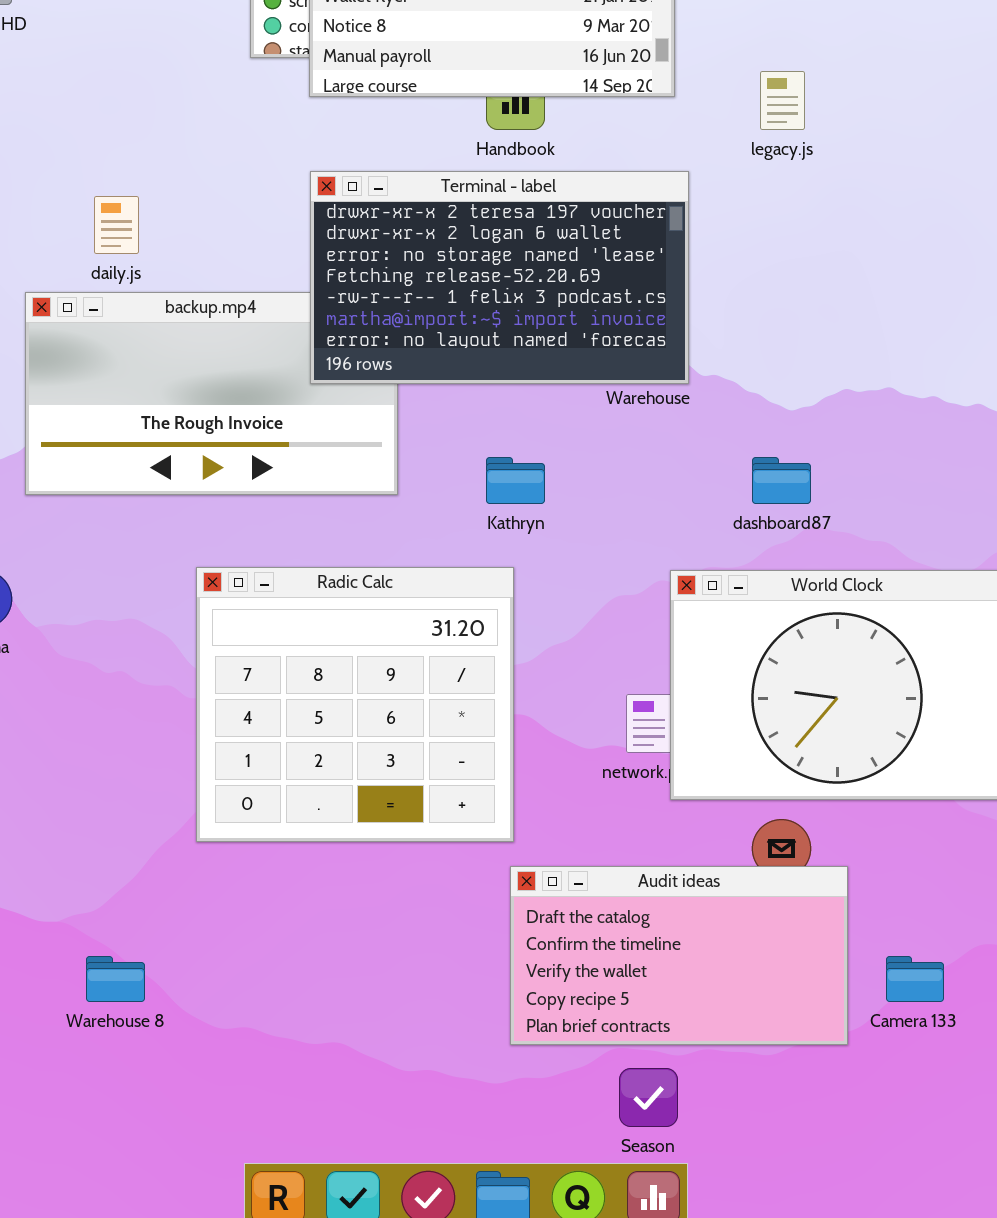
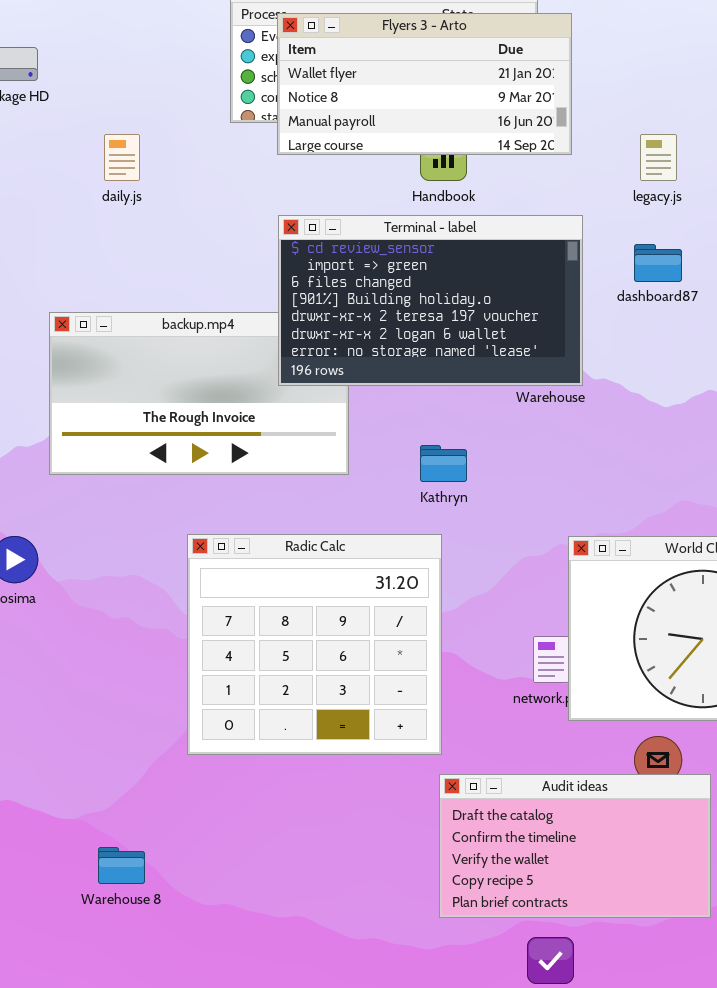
Terminal - label: [310,171,689,384] -> [278,215,583,386], scrolled up 4 rows
daily.js: [94,196,139,254] -> [104,134,140,181], moved
dashboard87: [752,457,811,504] -> [634,244,682,282], moved

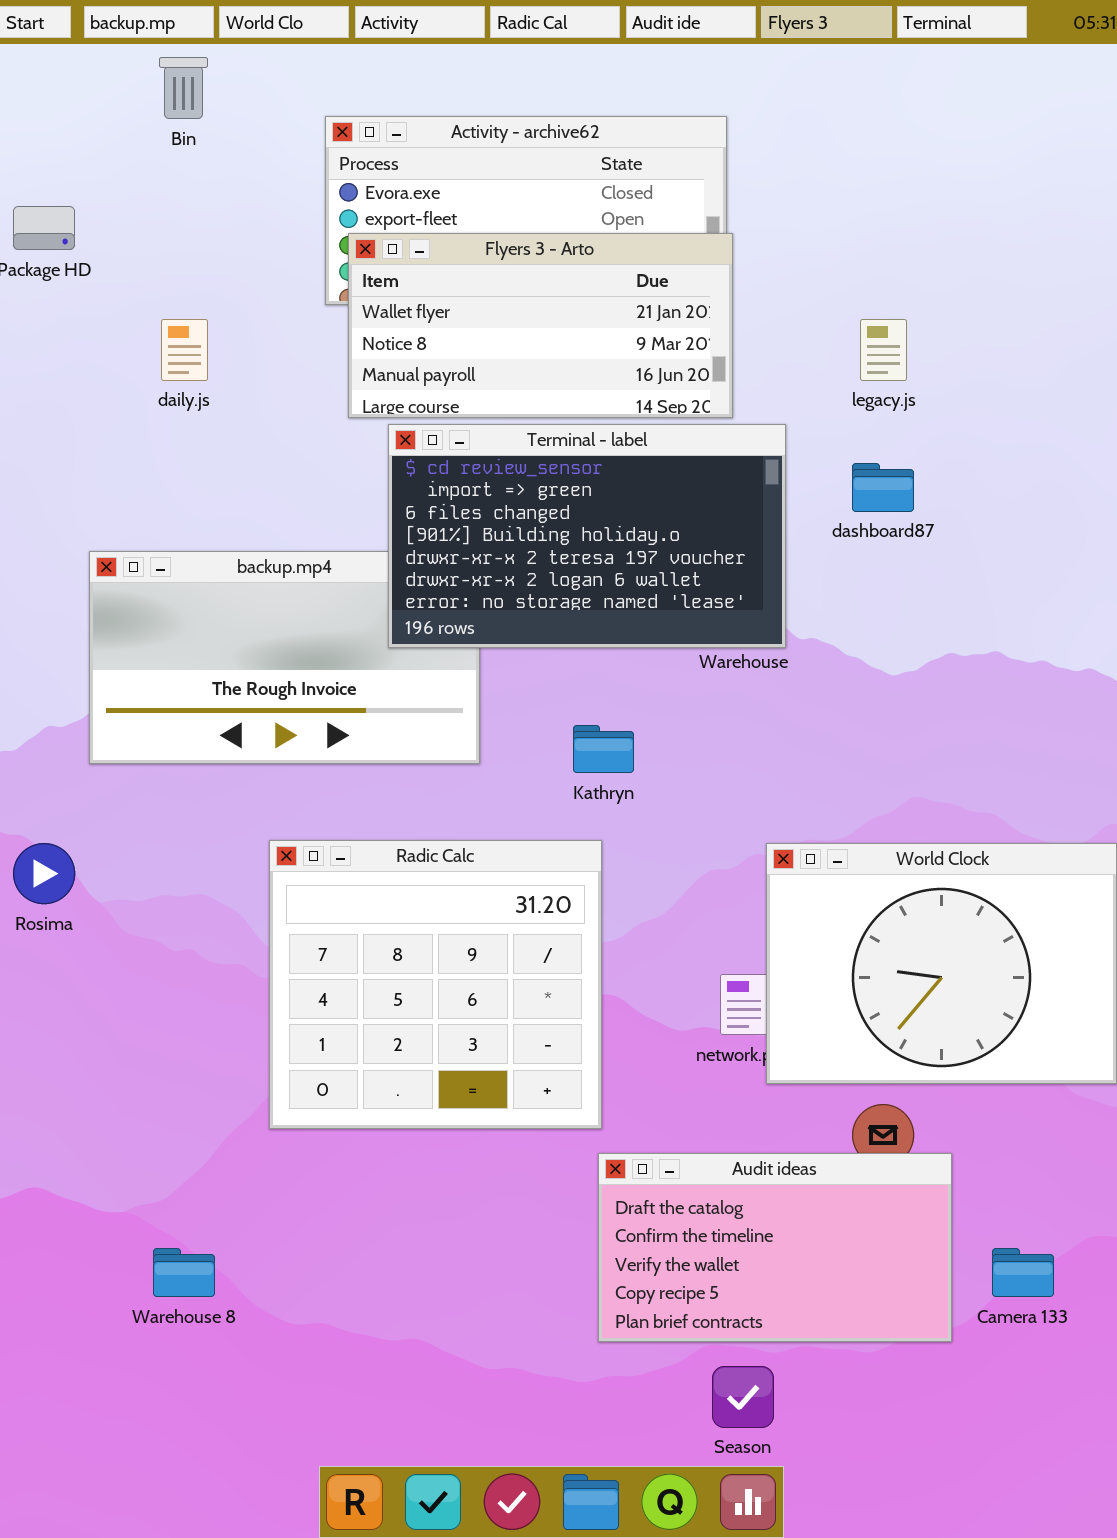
Flyers 3 - Arto: [277,13,572,155] -> [348,233,733,418], moved

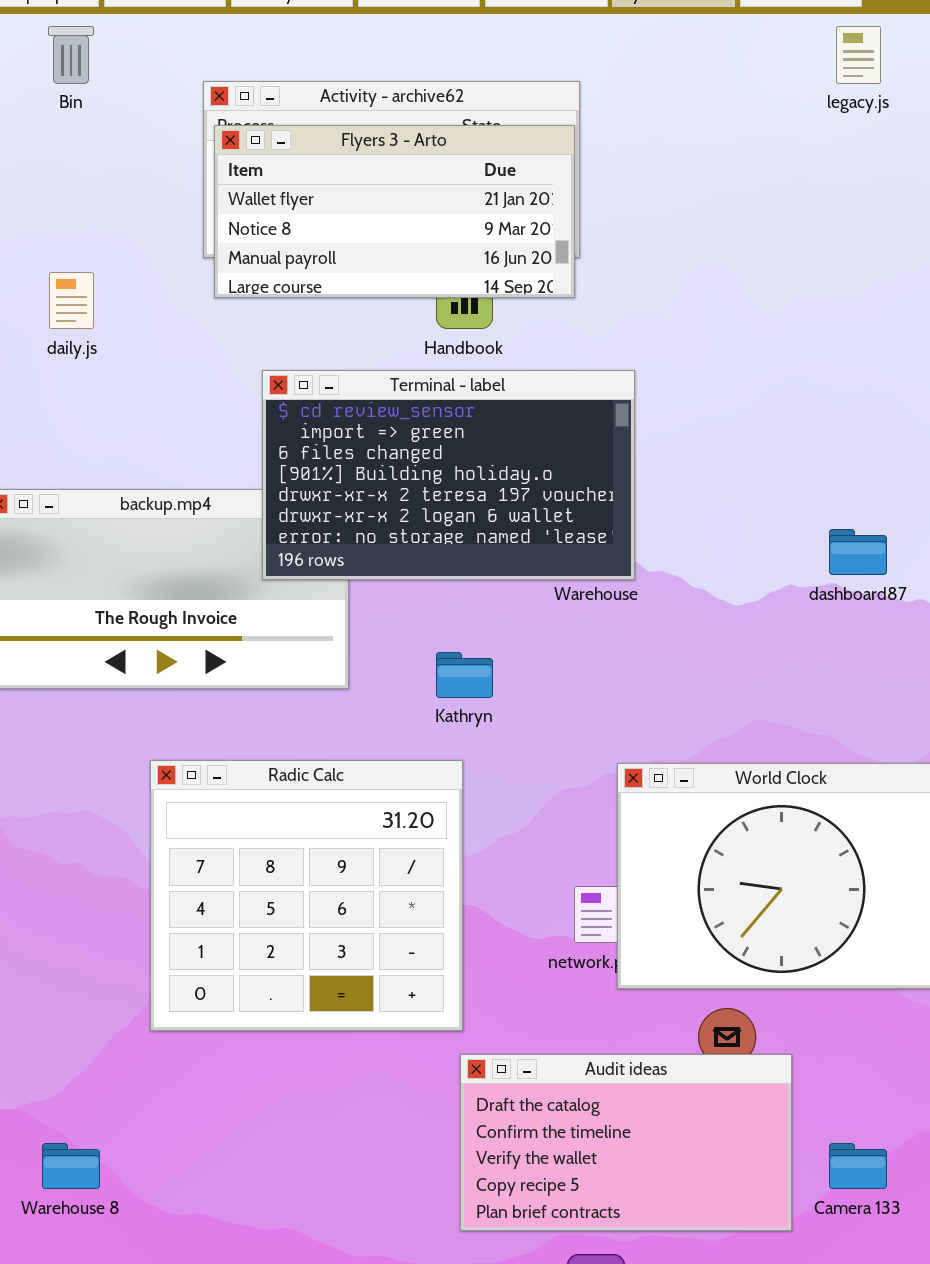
Flyers 3 - Arto: [348,233,733,418] -> [214,125,575,298], moved
legacy.js: [860,319,907,381] -> [836,26,881,84], moved
dashboard87: [852,463,914,512] -> [829,529,887,575], moved

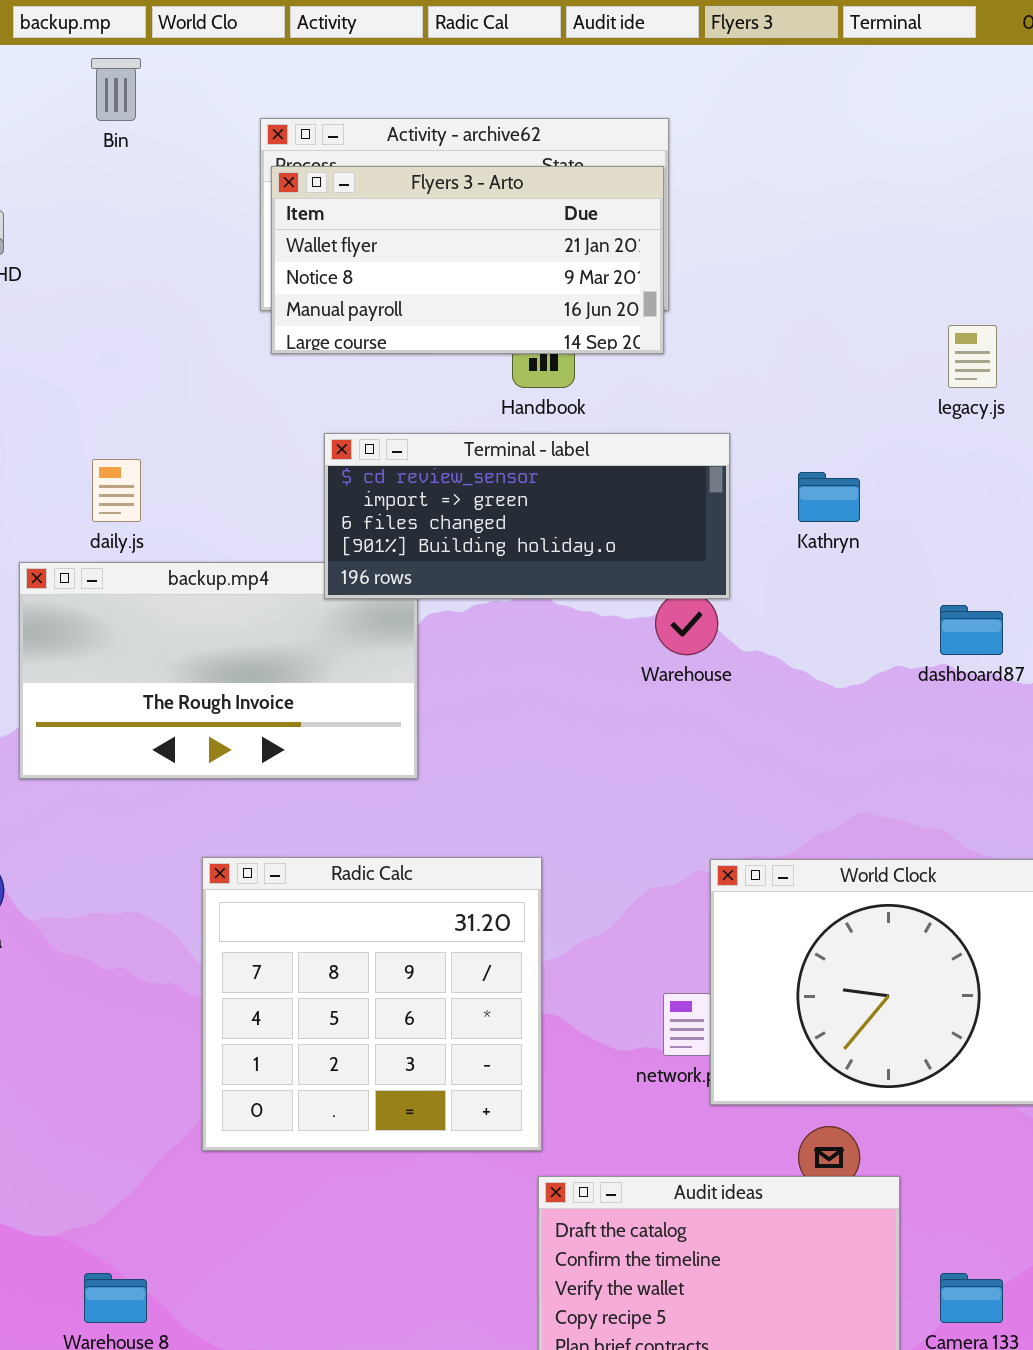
legacy.js: [836,26,881,84] -> [948,325,997,388], moved
daily.js: [49,272,94,329] -> [92,459,141,522], moved
Terminal - label: [262,370,635,580] -> [324,433,730,599], resized
Kathryn: [436,652,493,698] -> [798,472,860,522], moved

